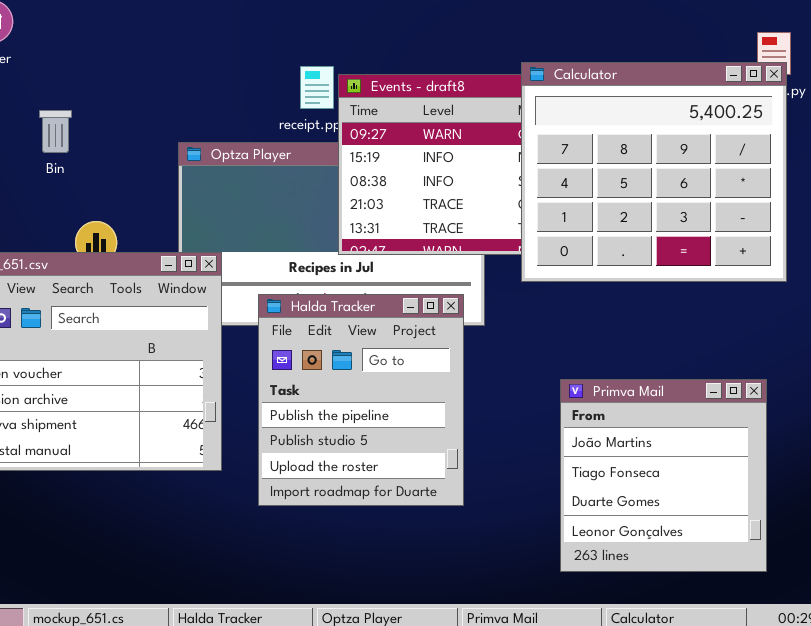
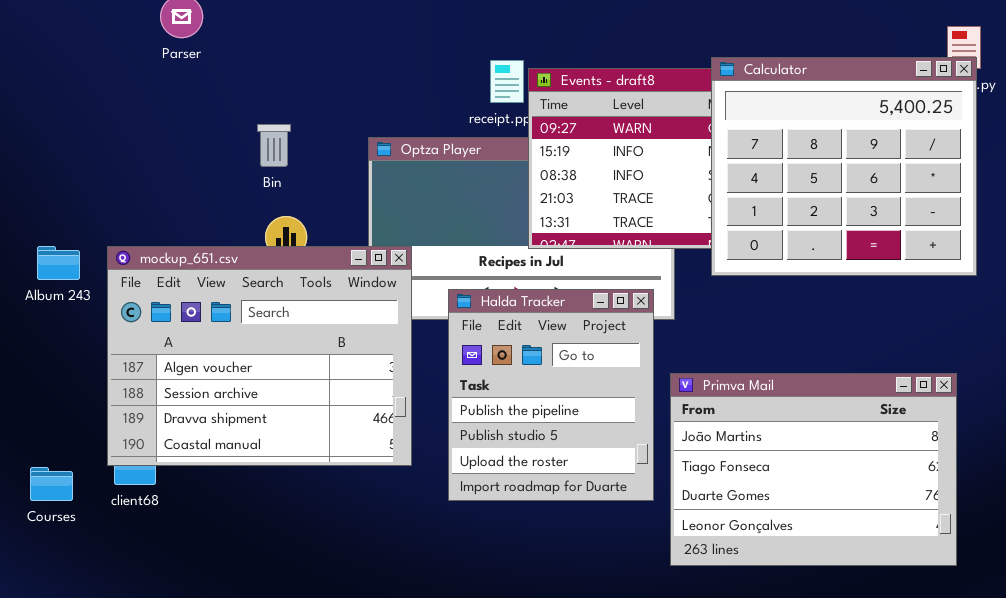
Bin: [39,110,72,153] -> [257,124,291,167], moved
Primva Mail: [560,379,767,572] -> [670,373,957,566], resized

